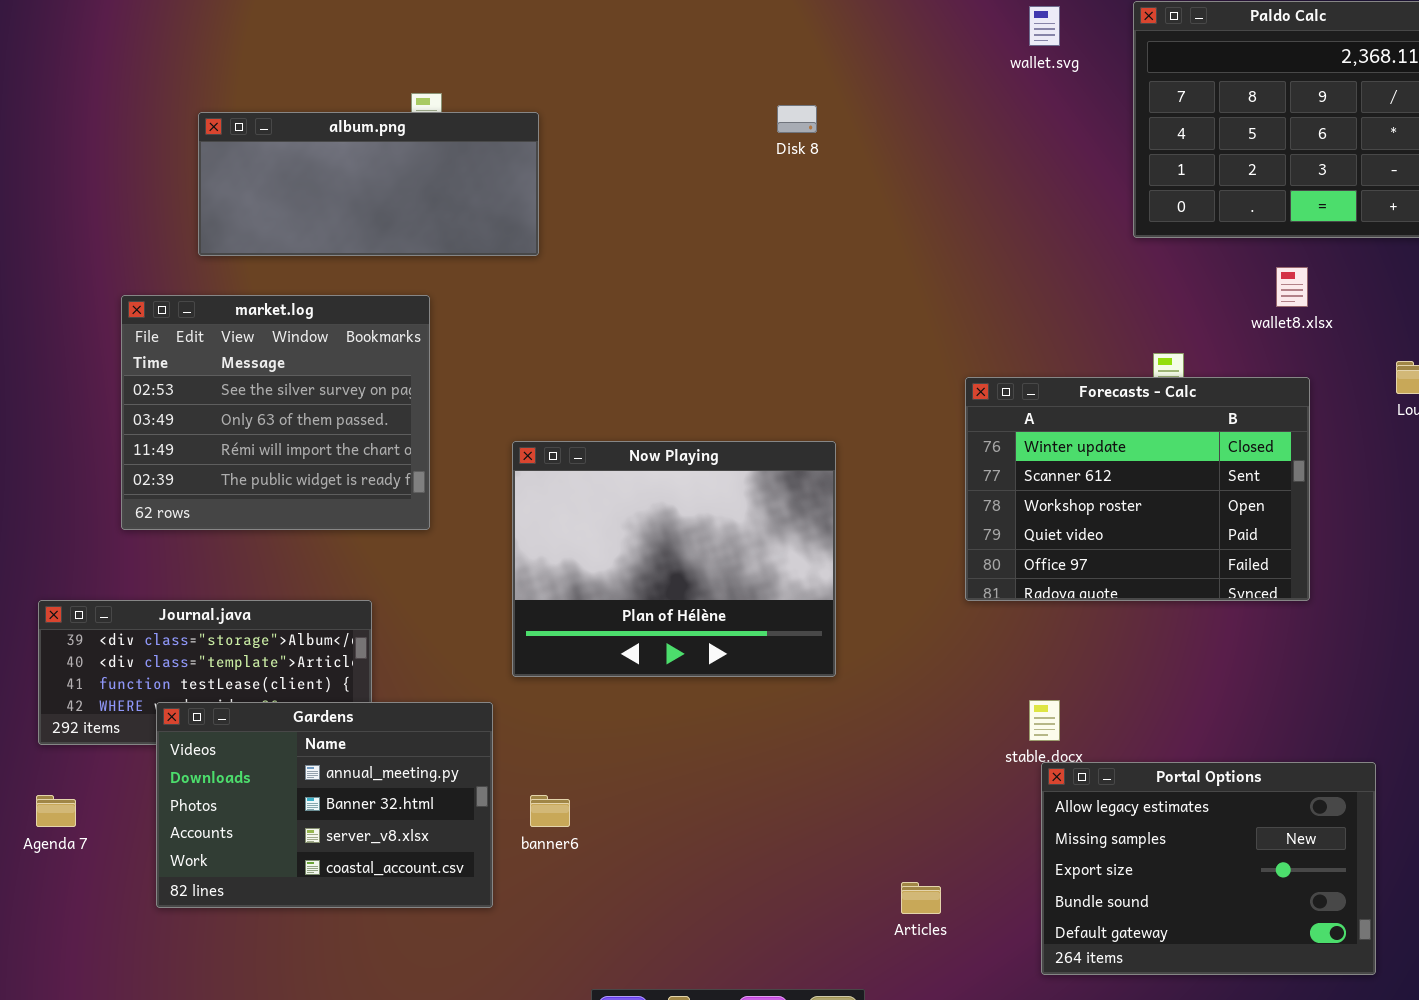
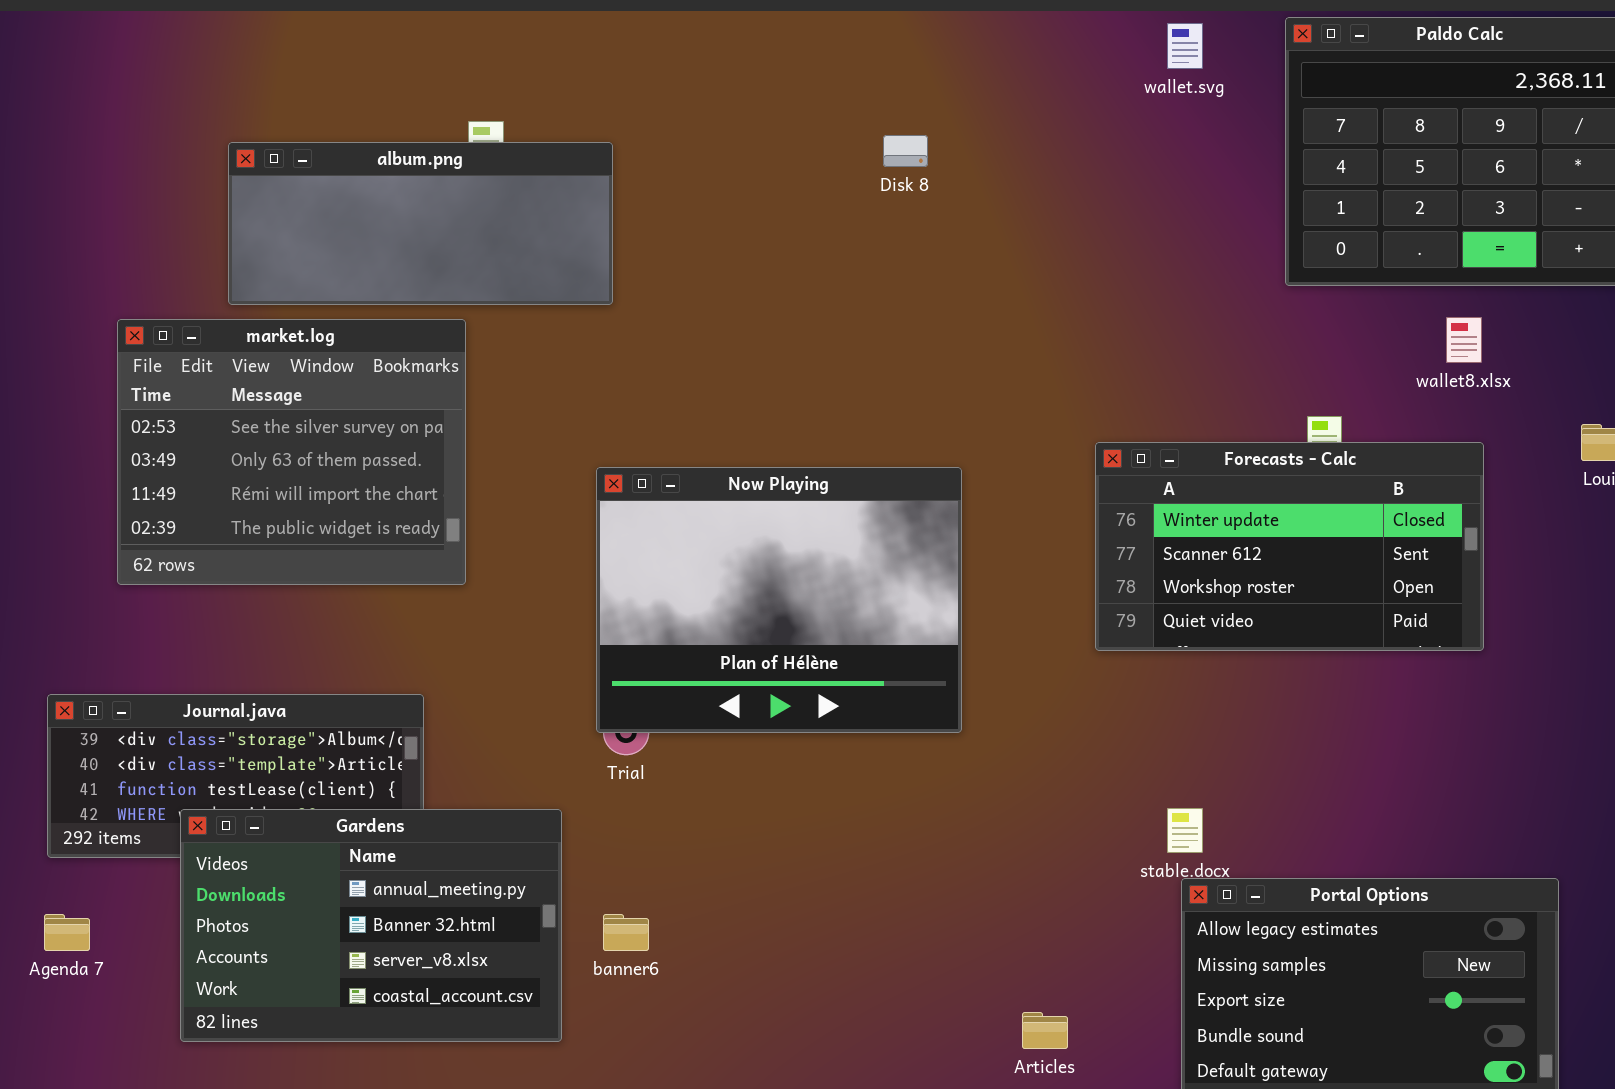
market.log: [121,295,430,530] -> [117,319,466,585], moved
Forecasts - Calc: [965,377,1310,601] -> [1095,442,1484,651], resized
Now Playing: [512,441,836,677] -> [596,467,962,733], moved

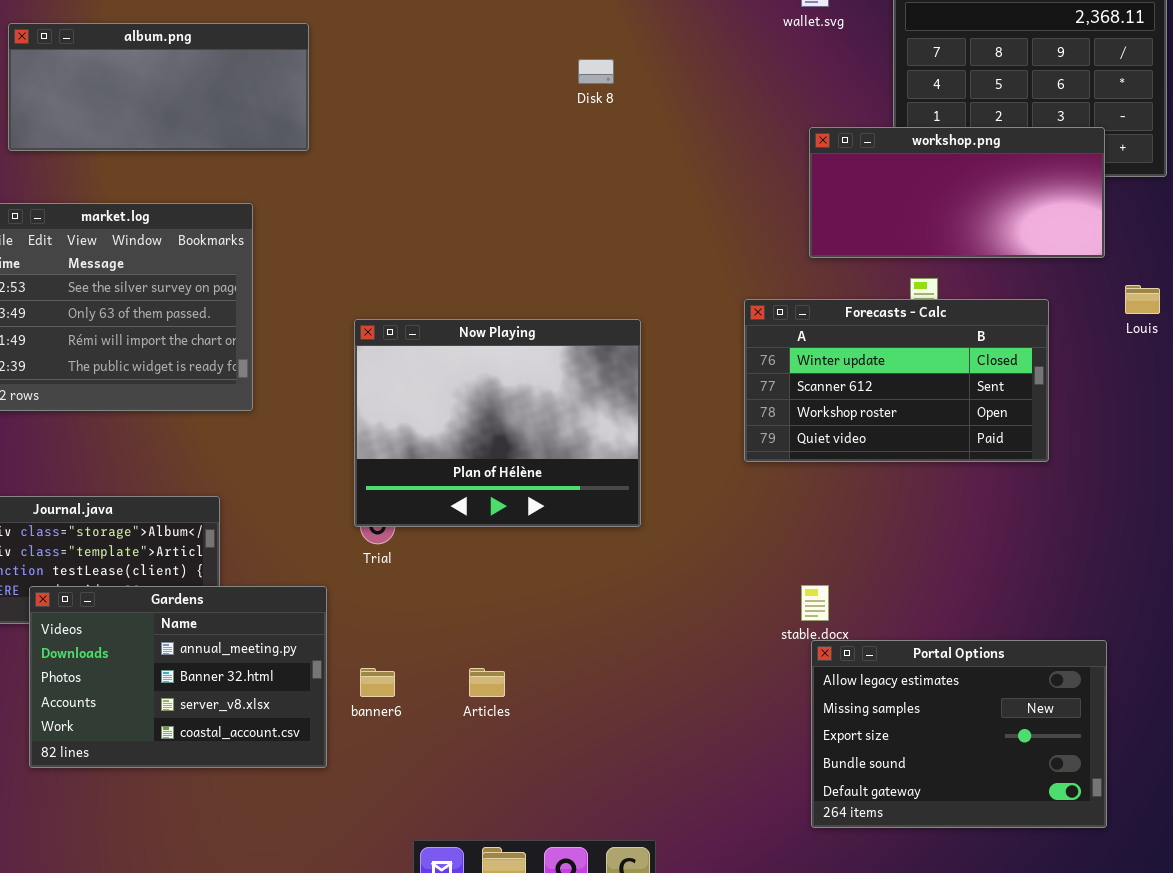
album.png: [228,142,613,305] -> [8,23,309,151], moved
workshop.png: none -> [809,127,1105,258], opened
Articles: [1022,1012,1068,1049] -> [469,668,505,697], moved

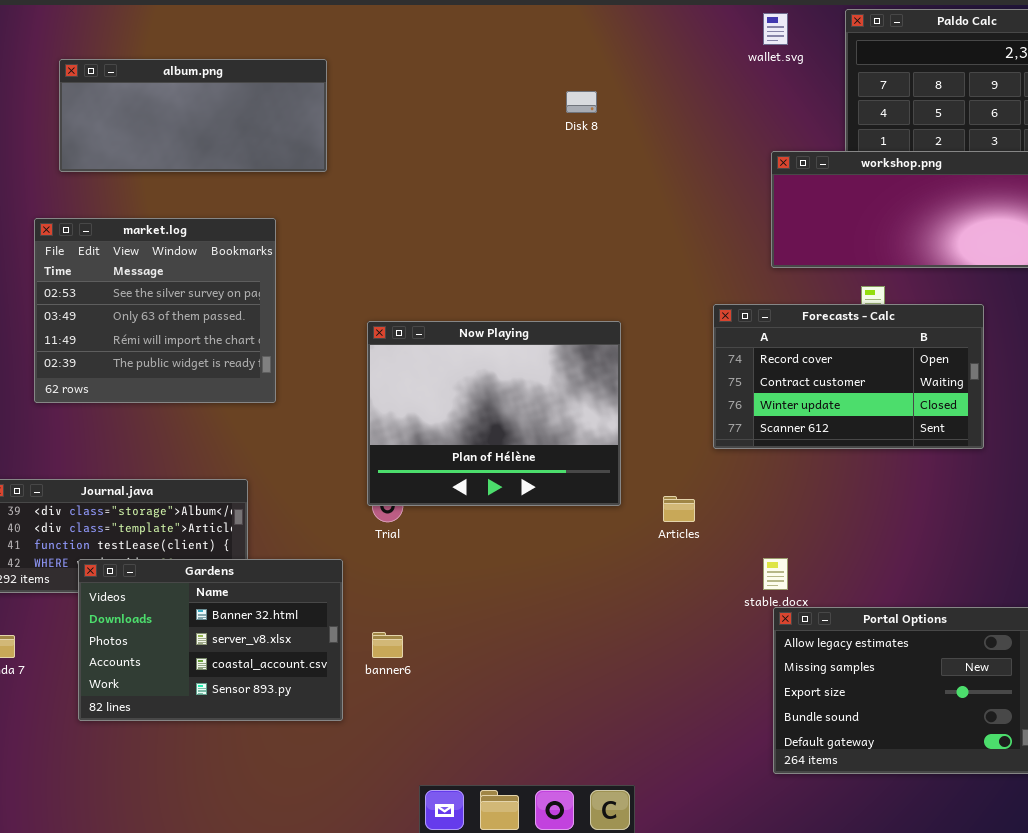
Forecasts - Calc: [744,299,1049,462] -> [713,304,984,449], scrolled up 2 rows
Gardens: [29,586,327,768] -> [78,559,343,721], scrolled down 1 row
Articles: [469,668,505,697] -> [663,496,695,522], moved

